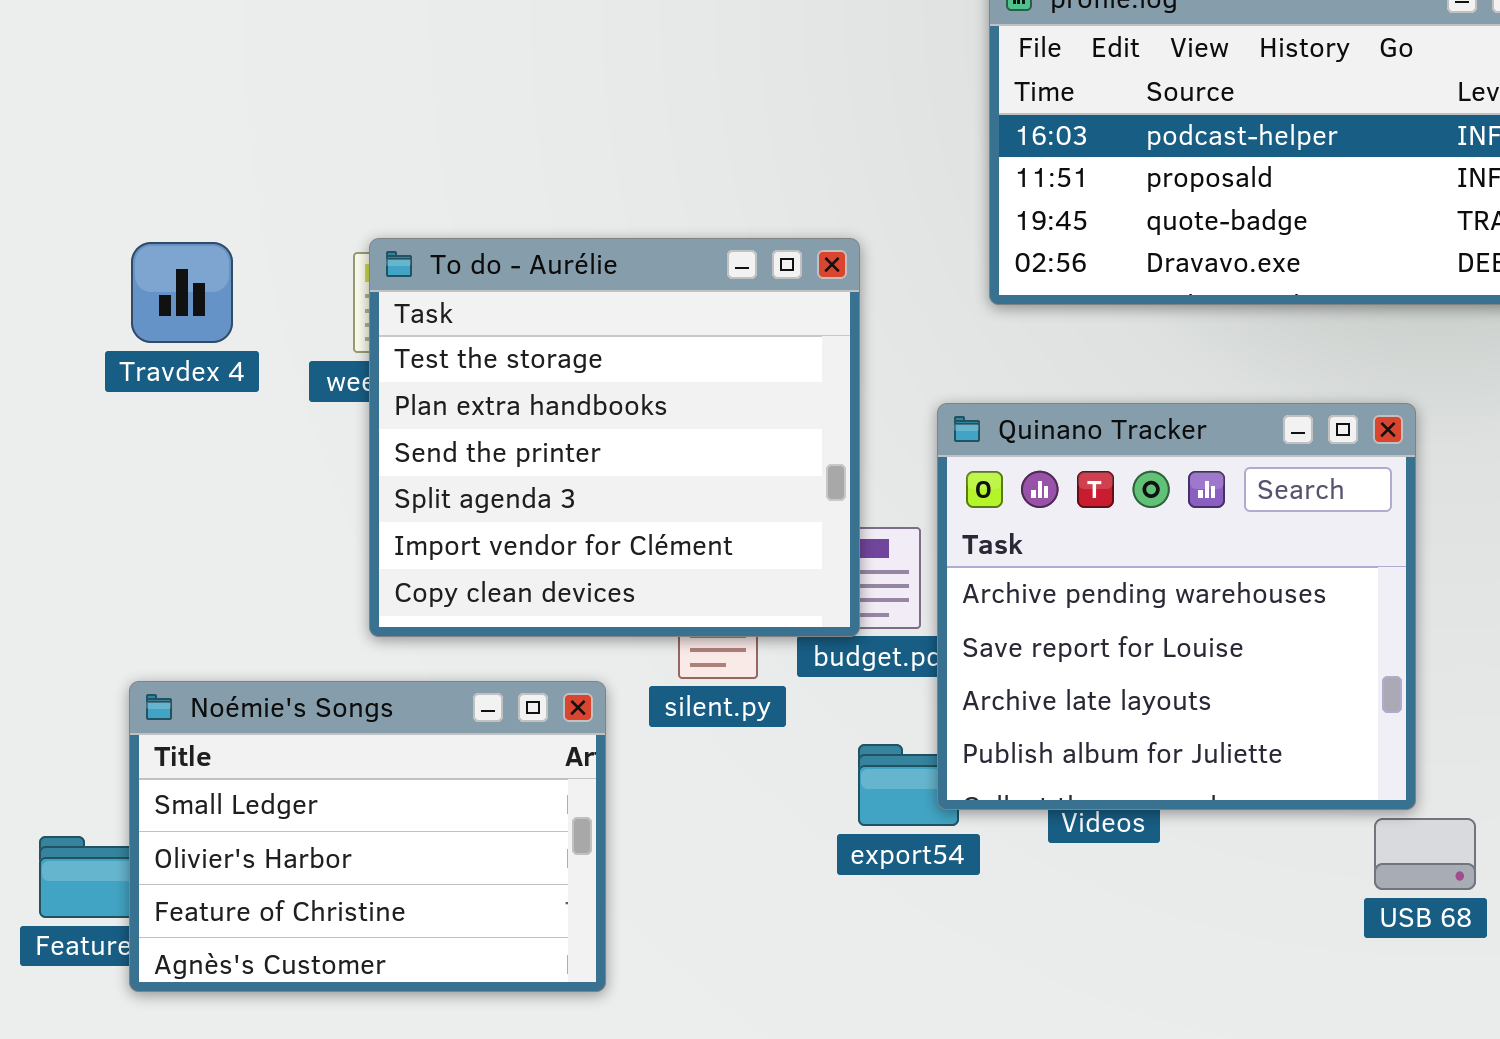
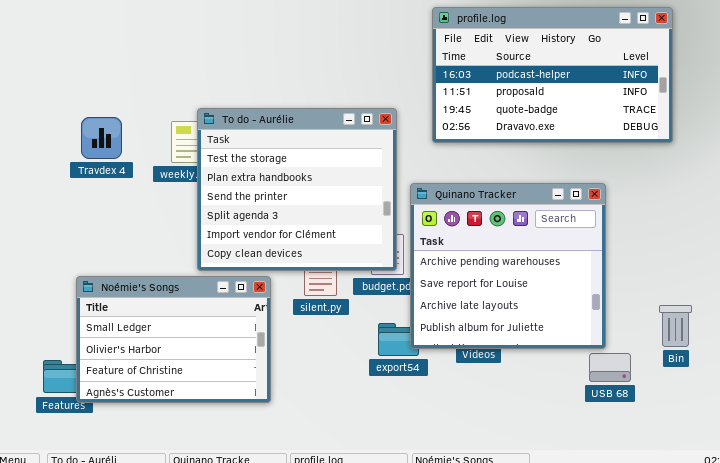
To do - Aurélie: [369,238,860,637] -> [197,108,397,271], moved
Noémie's Songs: [129,681,606,992] -> [76,276,271,403], moved

